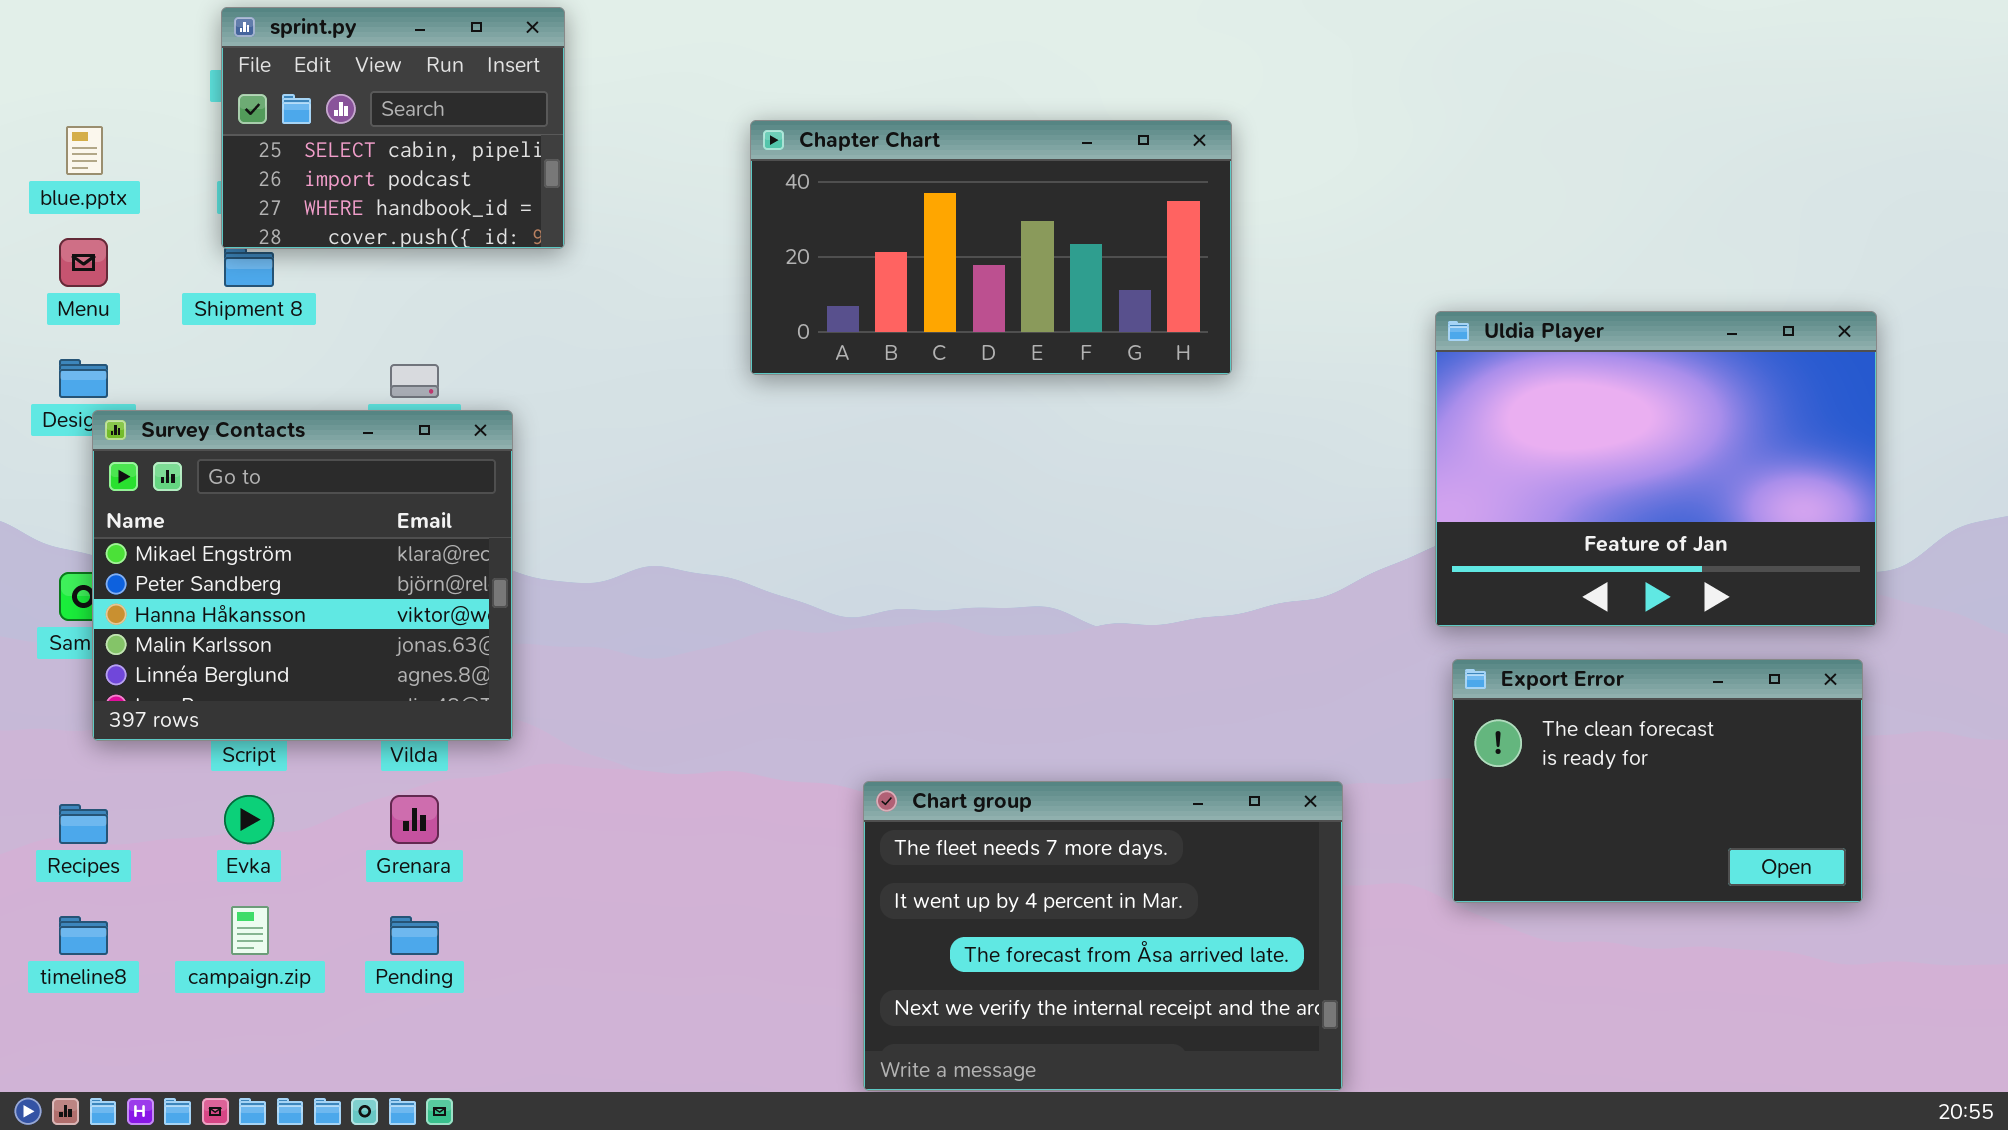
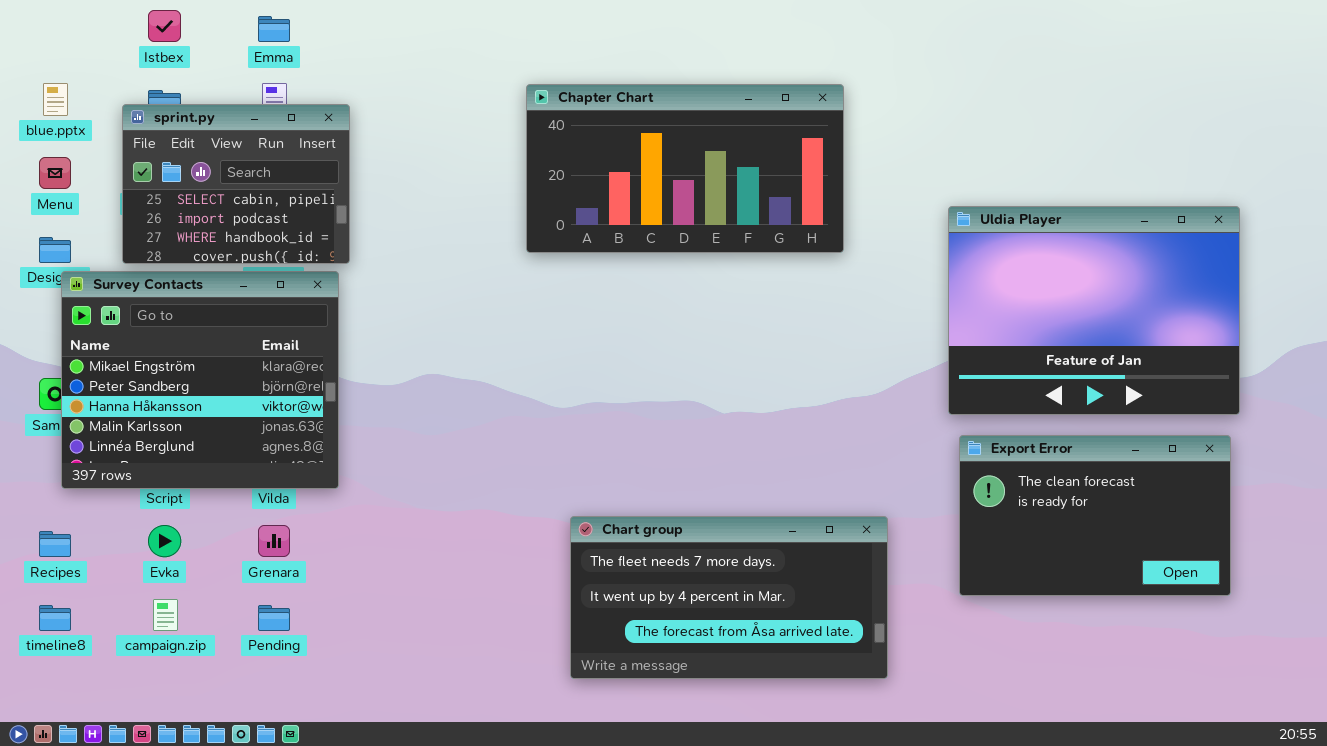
sprint.py: [221,7,565,249] -> [122,104,350,264], moved
Chapter Chart: [750,120,1232,375] -> [526,84,844,253], moved
Chart group: [863,781,1343,1091] -> [570,516,888,679], resized

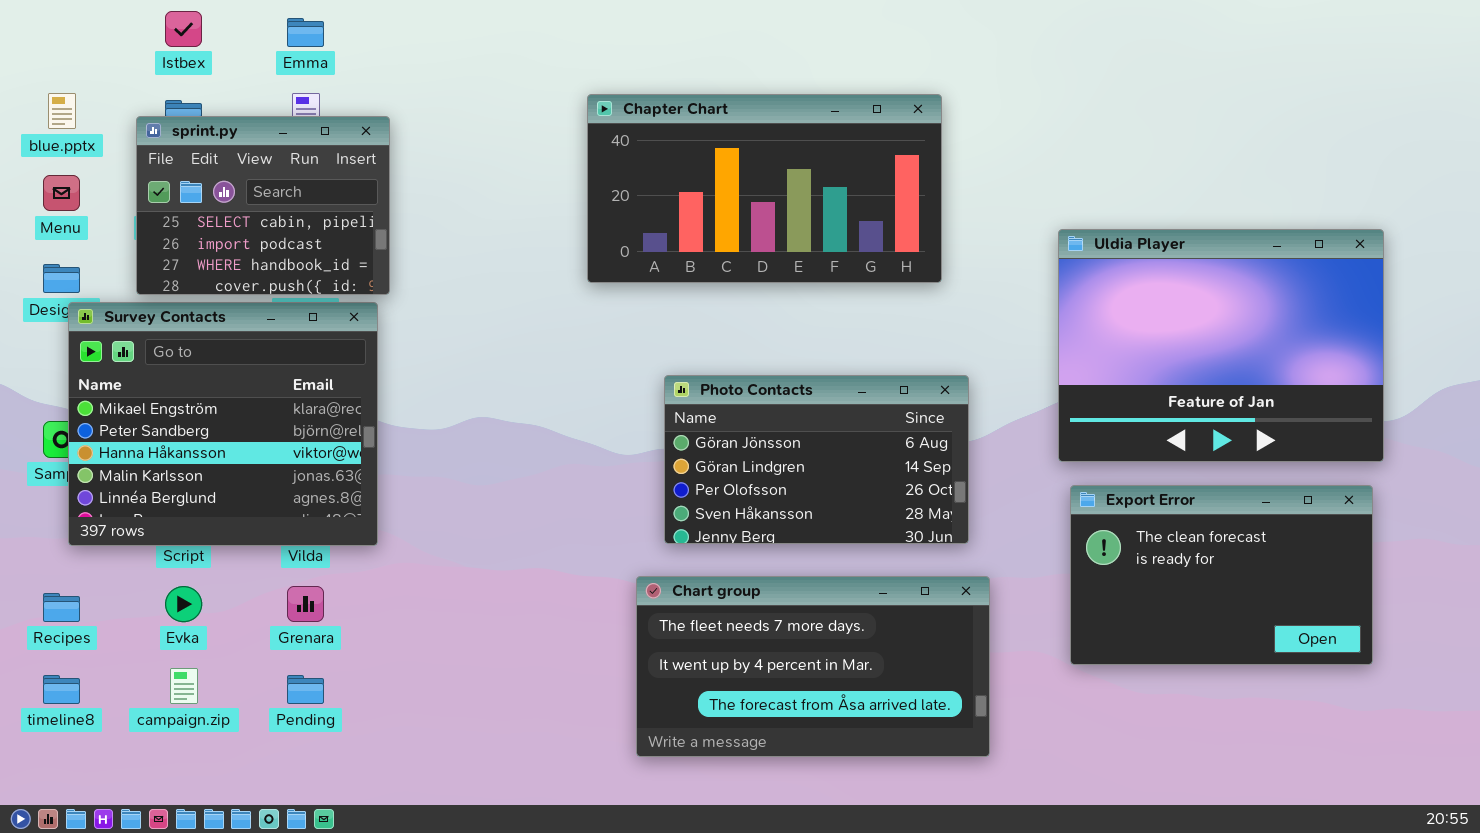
Photo Contacts: none -> [664,375,969,544], opened

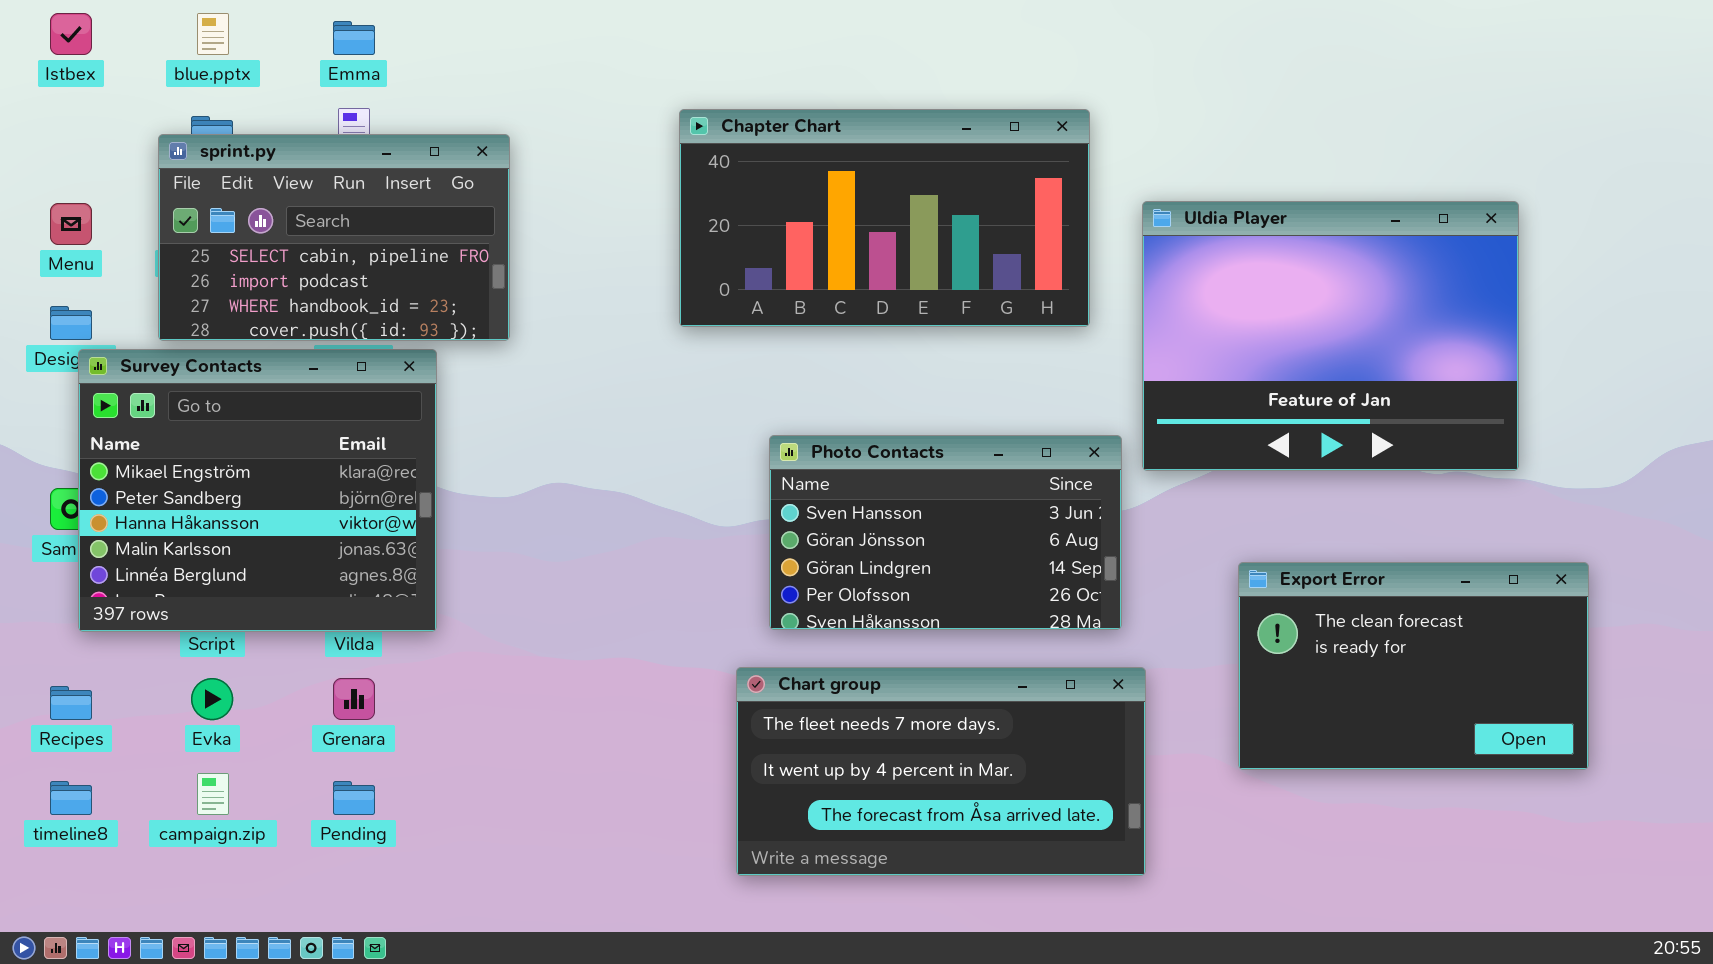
Istbex: [165,11,202,47] -> [50,13,92,55], moved
blue.pptx: [48,93,76,129] -> [197,13,229,55], moved
sprint.py: [136,116,390,295] -> [158,134,510,341], resized
Uldia Player: [1058,229,1384,462] -> [1142,201,1519,471], moved
Photo Contacts: [664,375,969,544] -> [769,435,1122,630], scrolled up 1 row

